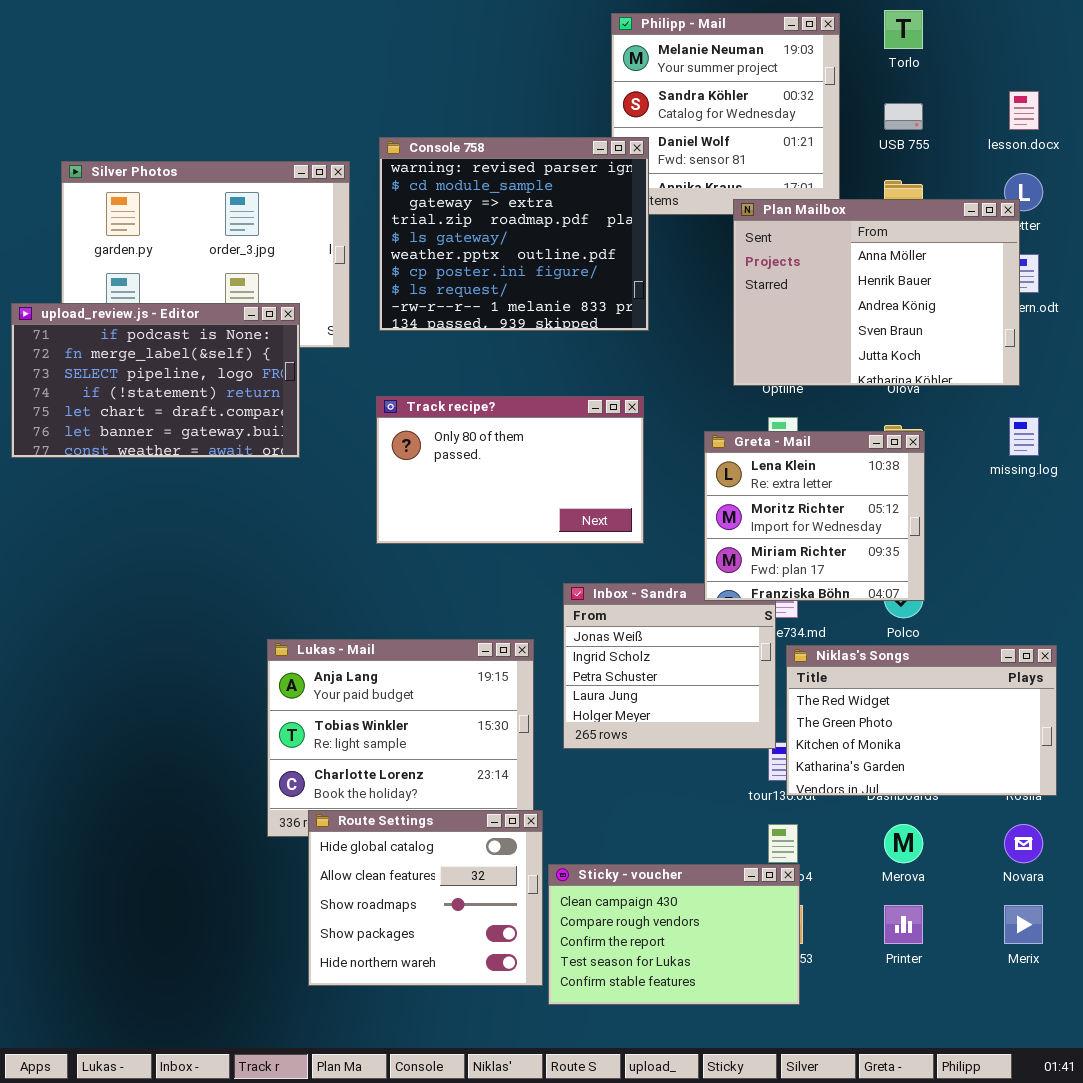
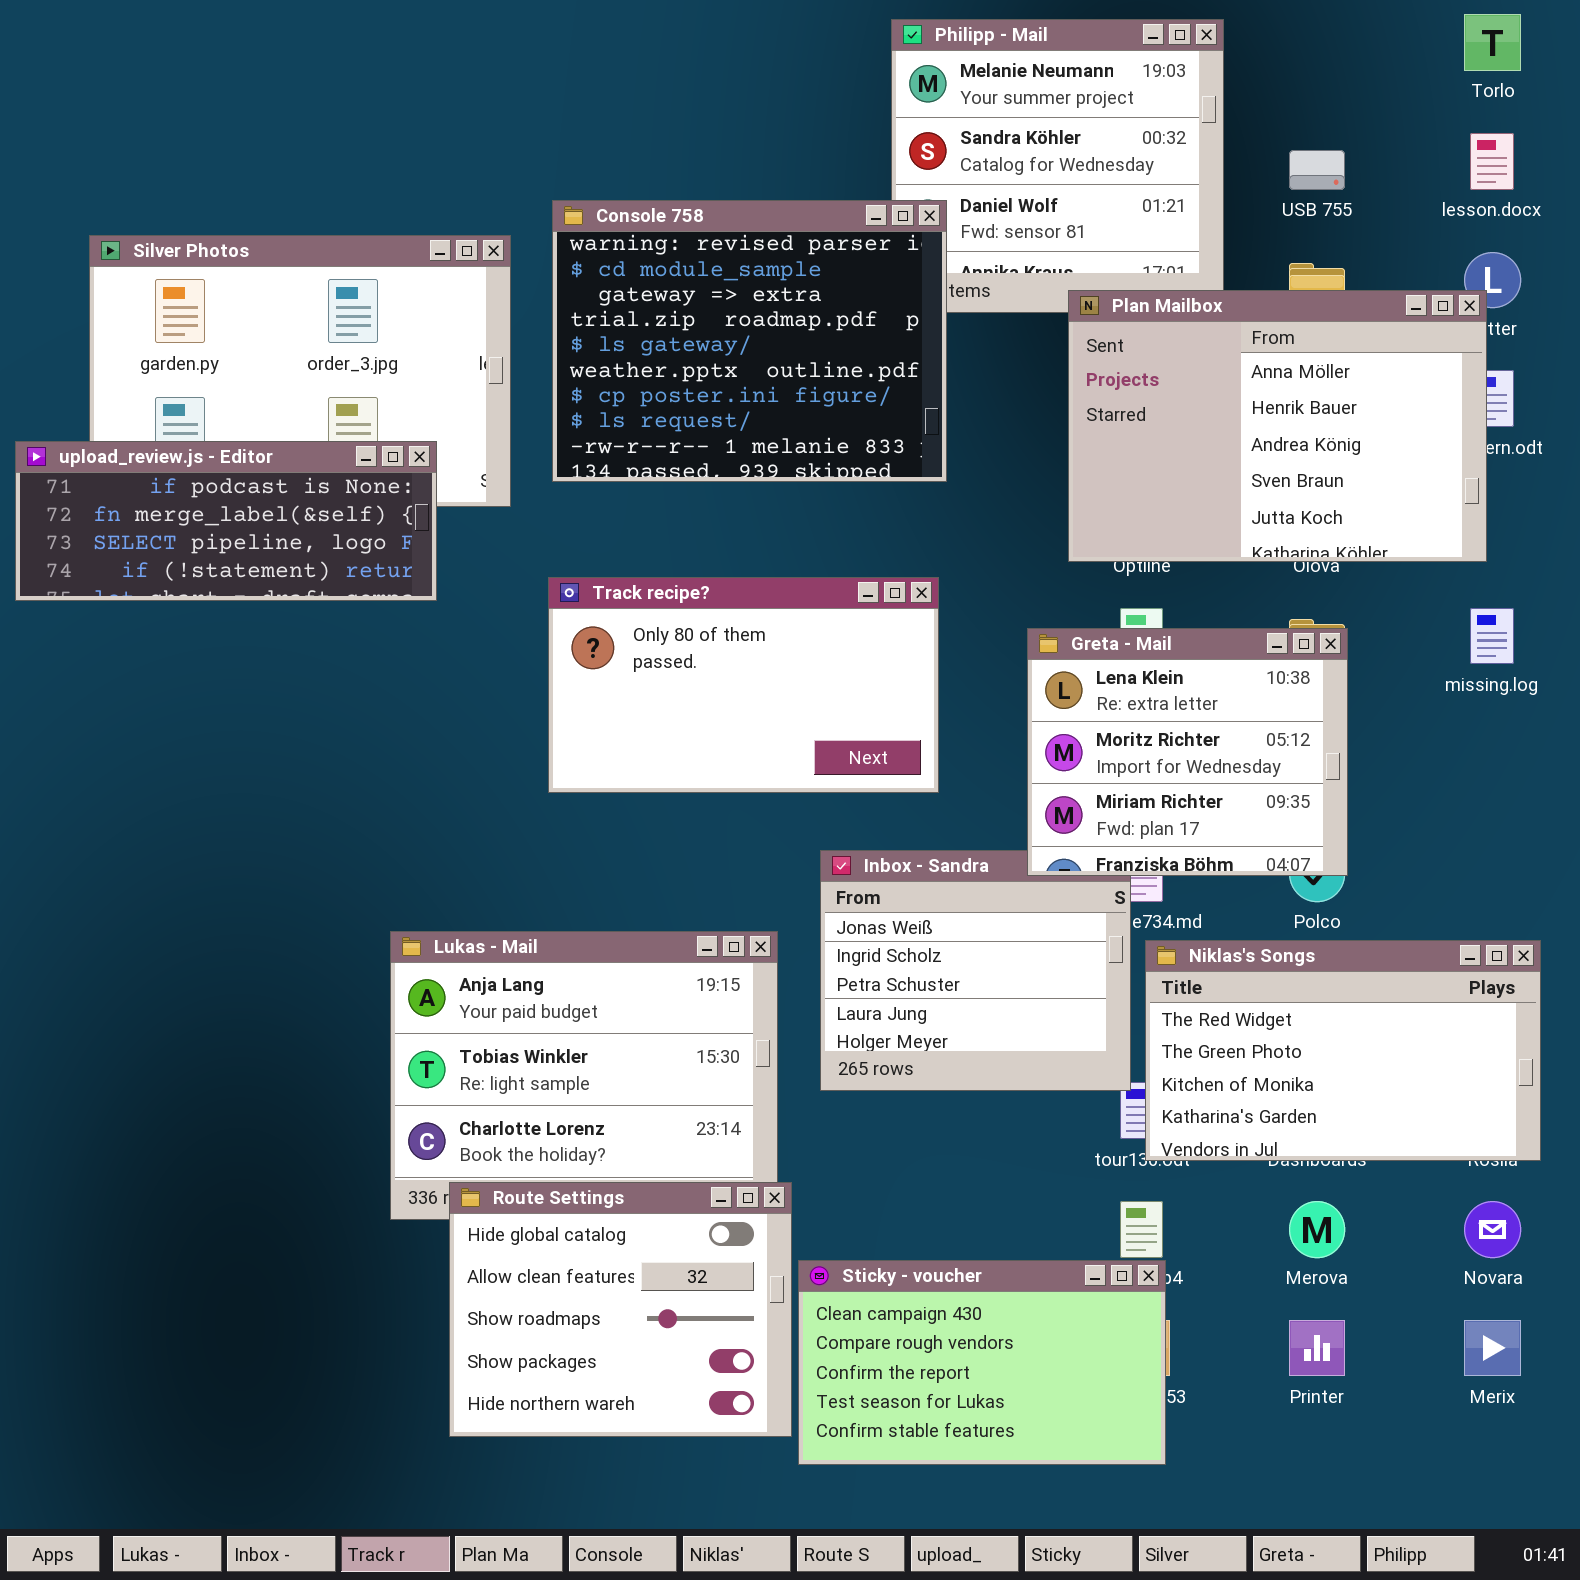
Torlo: [884,10,923,49] -> [1464,14,1521,71], moved
upload_review.js - Editor: [11,303,300,458] -> [15,441,437,601], resized

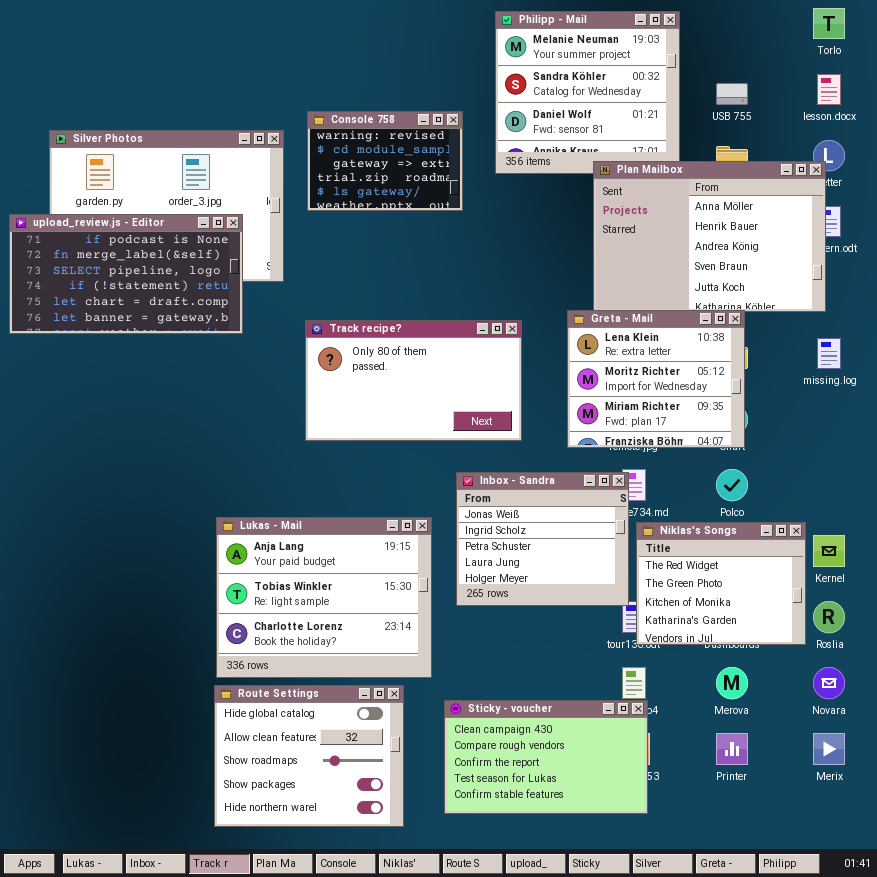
Console 758: [552,200,947,482] -> [307,111,463,211], resized
upload_review.js - Editor: [15,441,437,601] -> [9,214,243,334], resized
Greta - Mail: [1027,628,1348,876] -> [567,310,745,448], moved
Niklas's Songs: [1145,940,1541,1161] -> [636,522,806,645], resized
Route Settings: [449,1182,792,1437] -> [214,685,404,827], moved

